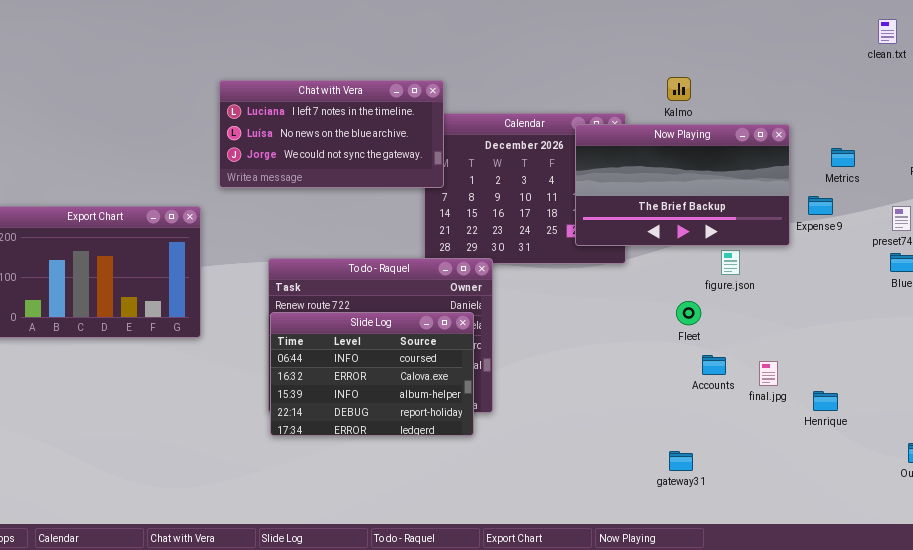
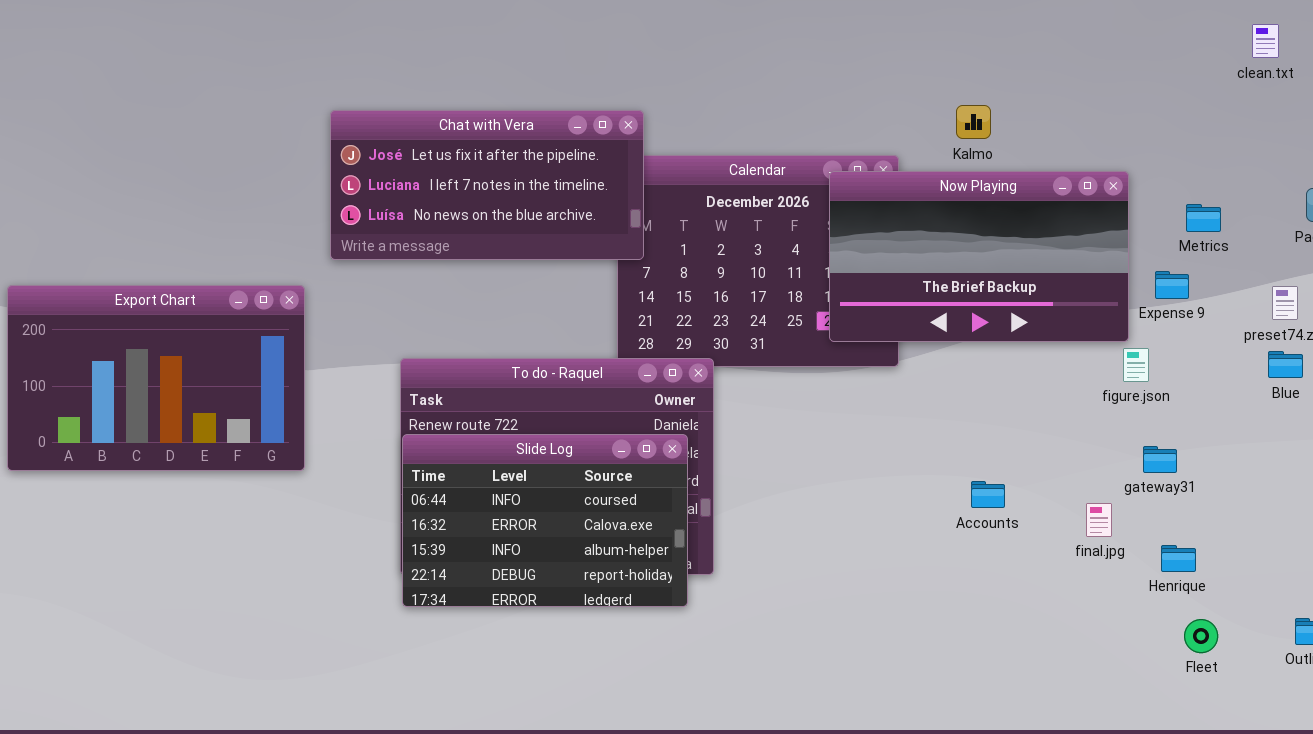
Chat with Vera: [219,80,444,188] -> [330,110,644,260], scrolled up 1 row
figure.json: [721,250,740,275] -> [1123,348,1149,382], moved
Fleet: [676,301,701,325] -> [1184,619,1218,653], moved
Accounts: [702,355,726,375] -> [971,481,1005,508], moved
gateway31: [669,451,693,471] -> [1143,446,1177,473], moved

